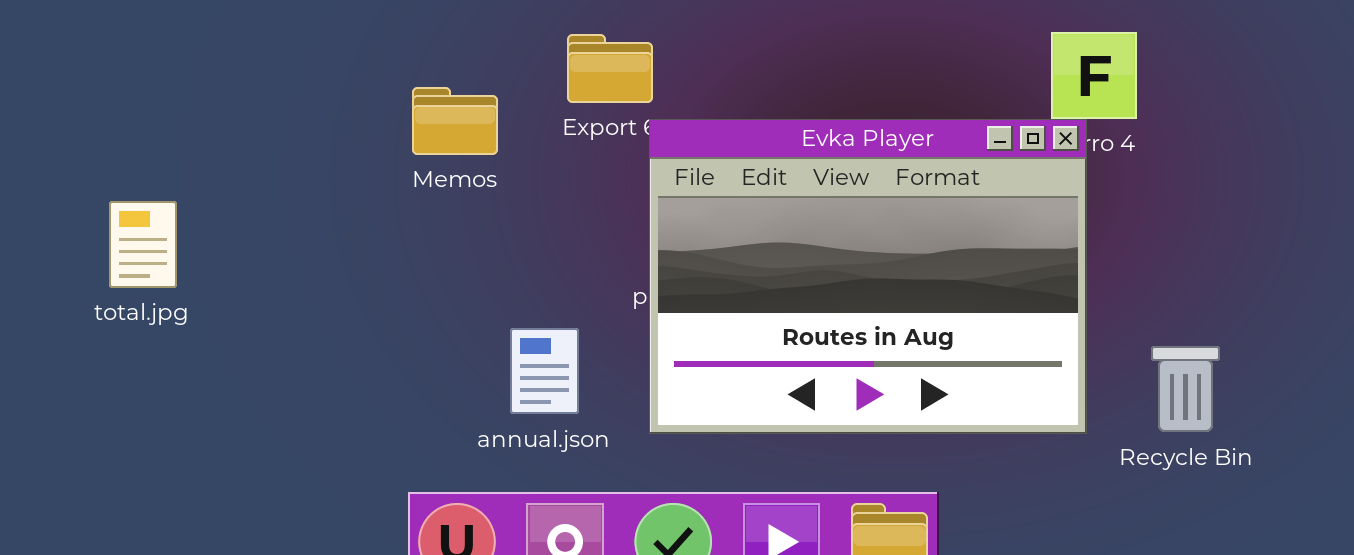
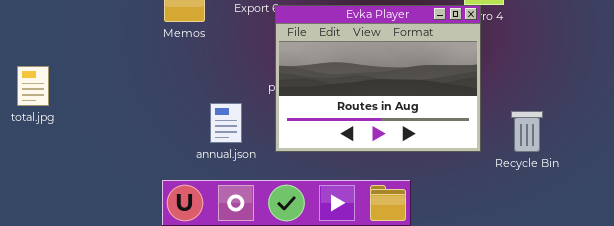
total.jpg: [109,201,177,288] -> [17,66,49,106], moved

